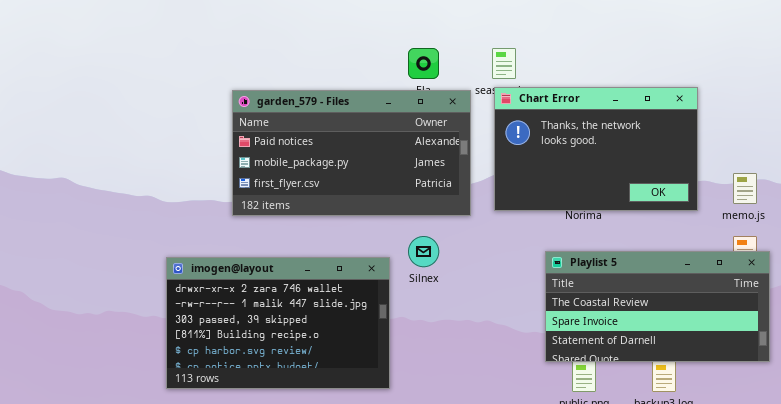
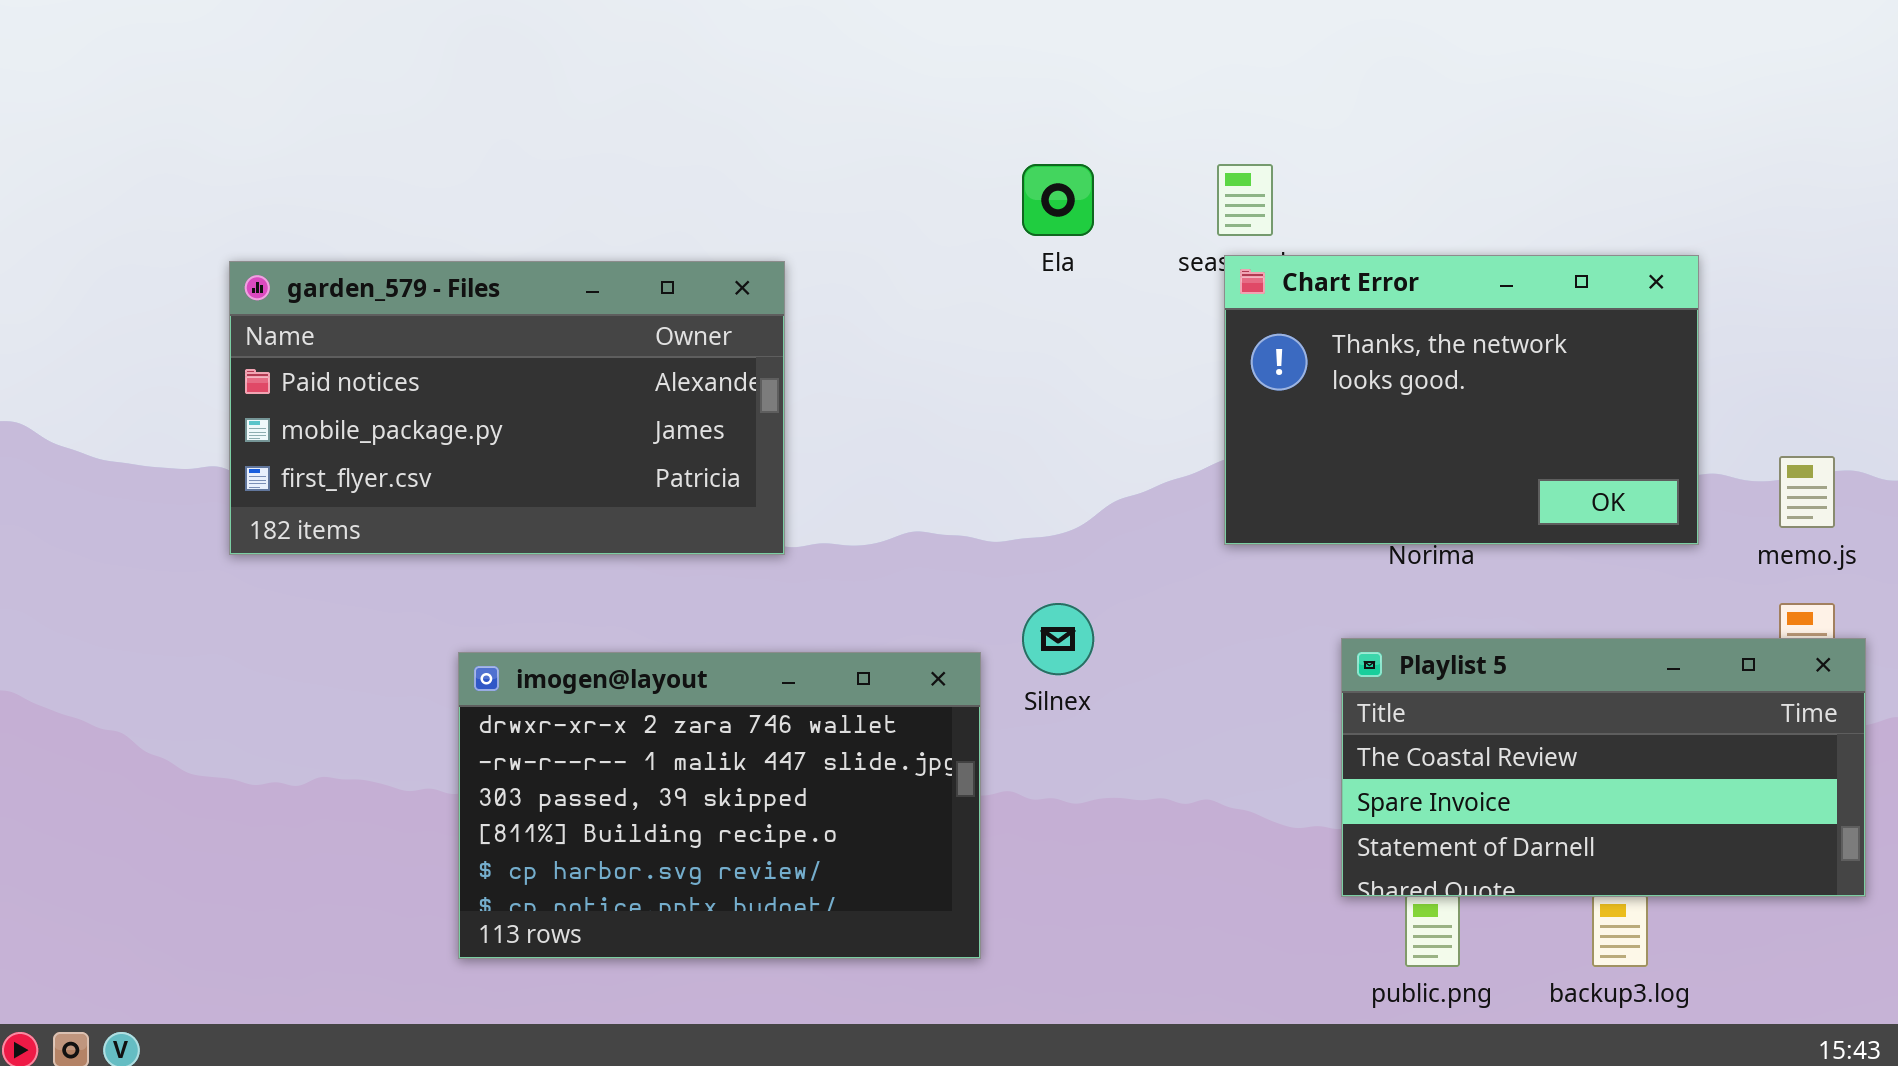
garden_579 - Files: [232,90,471,216] -> [229,261,785,555], moved

